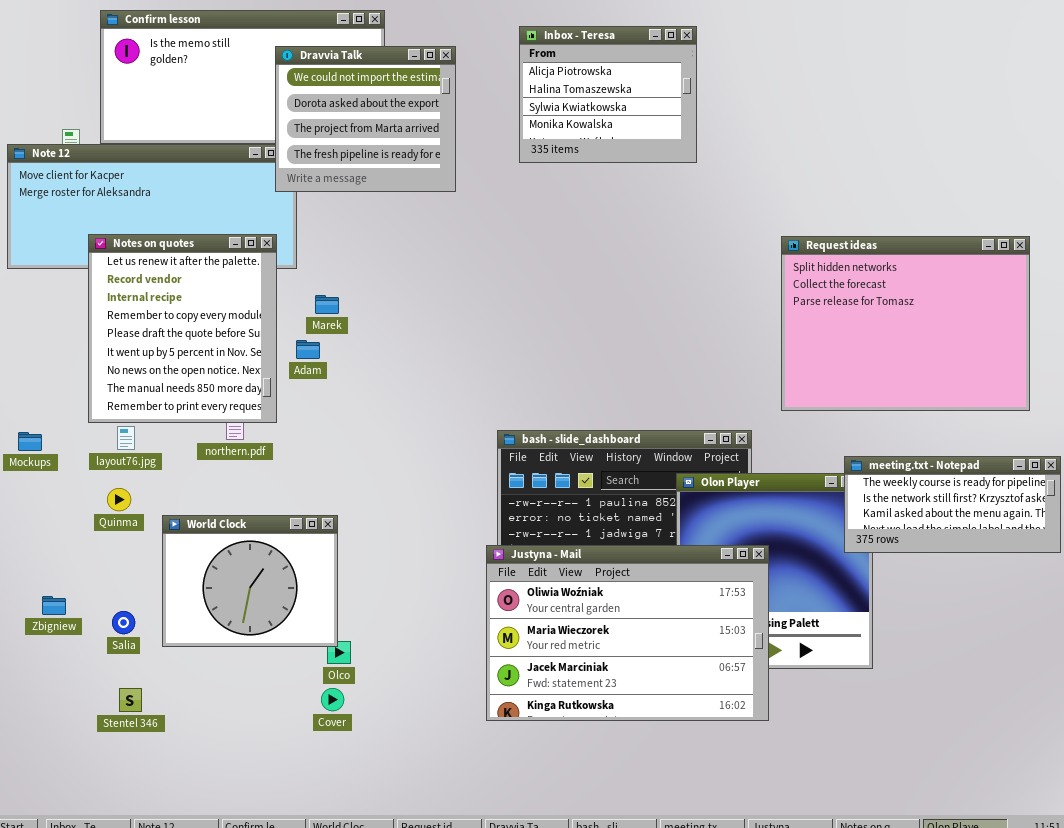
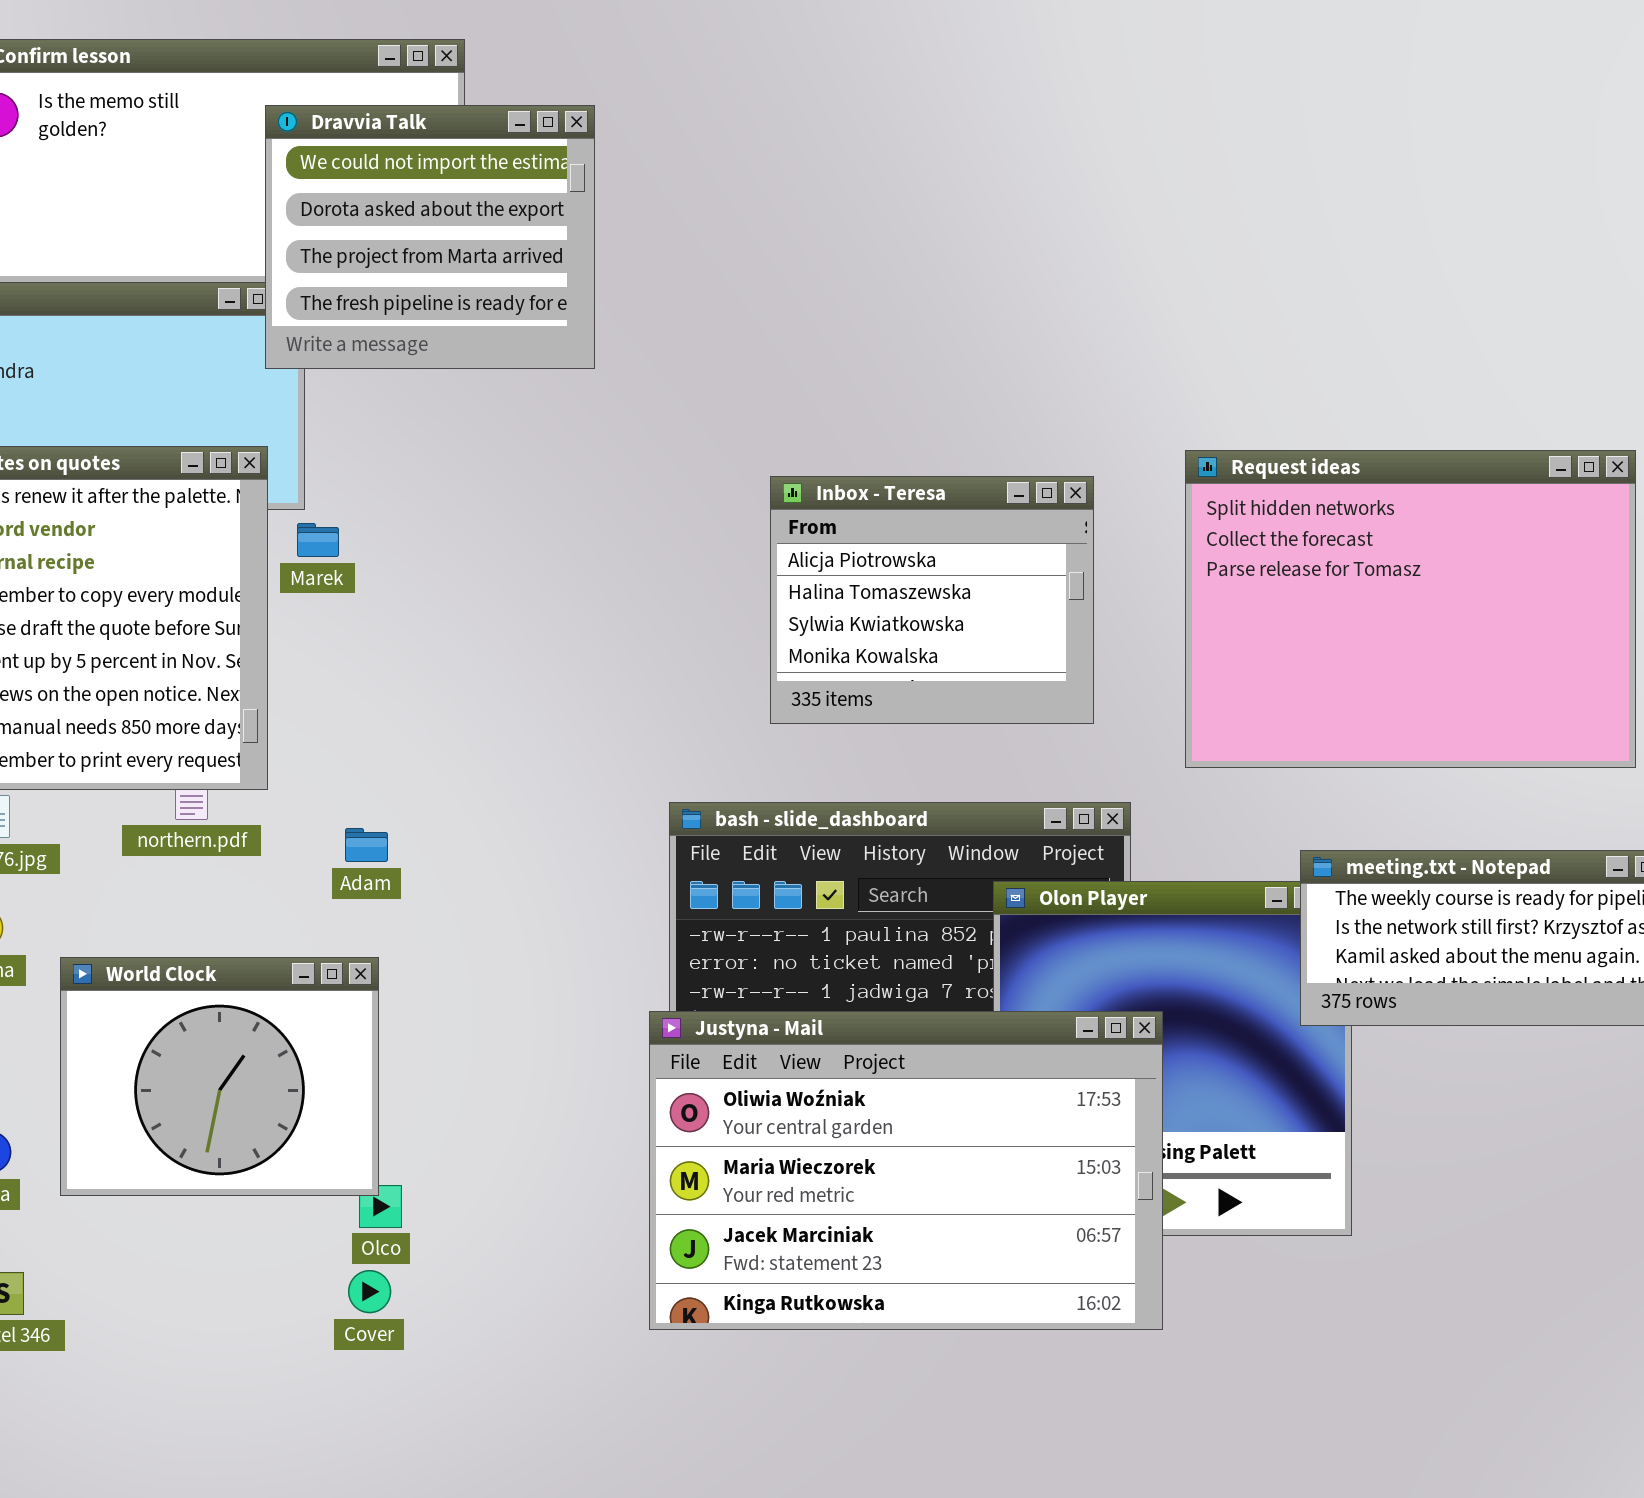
Inbox - Teresa: [519,26,697,163] -> [770,476,1094,724], moved
Marek: [315,295,339,314] -> [297,523,339,557], moved
Adam: [296,340,320,359] -> [345,828,388,862], moved

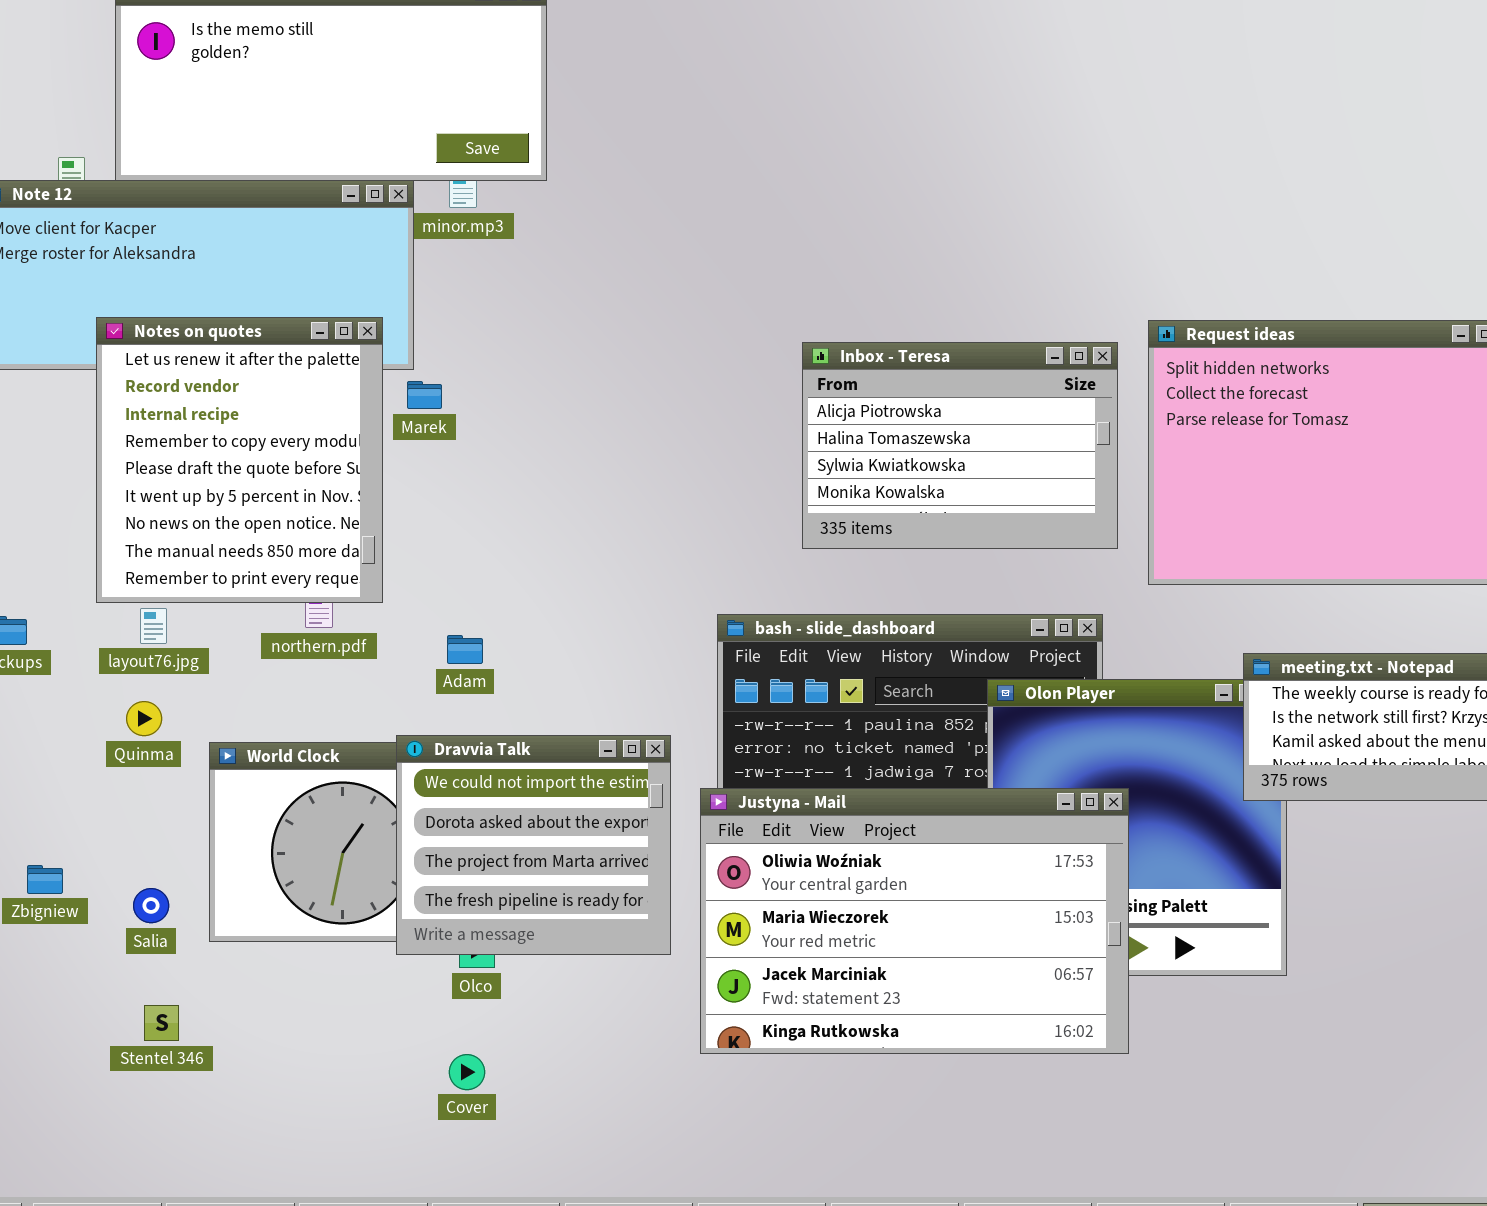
Dravvia Talk: [265,105,595,369] -> [396,735,671,955], moved
Inbox - Teresa: [770,476,1094,724] -> [802,342,1118,549], resized
Cover: [348,1270,391,1313] -> [449,1054,485,1090], moved

